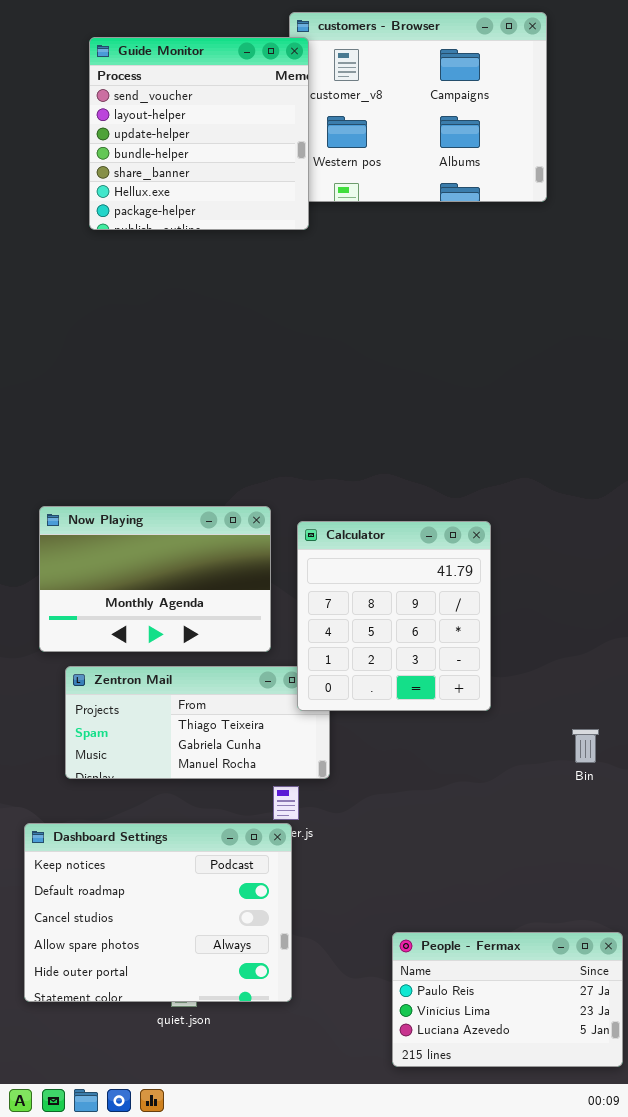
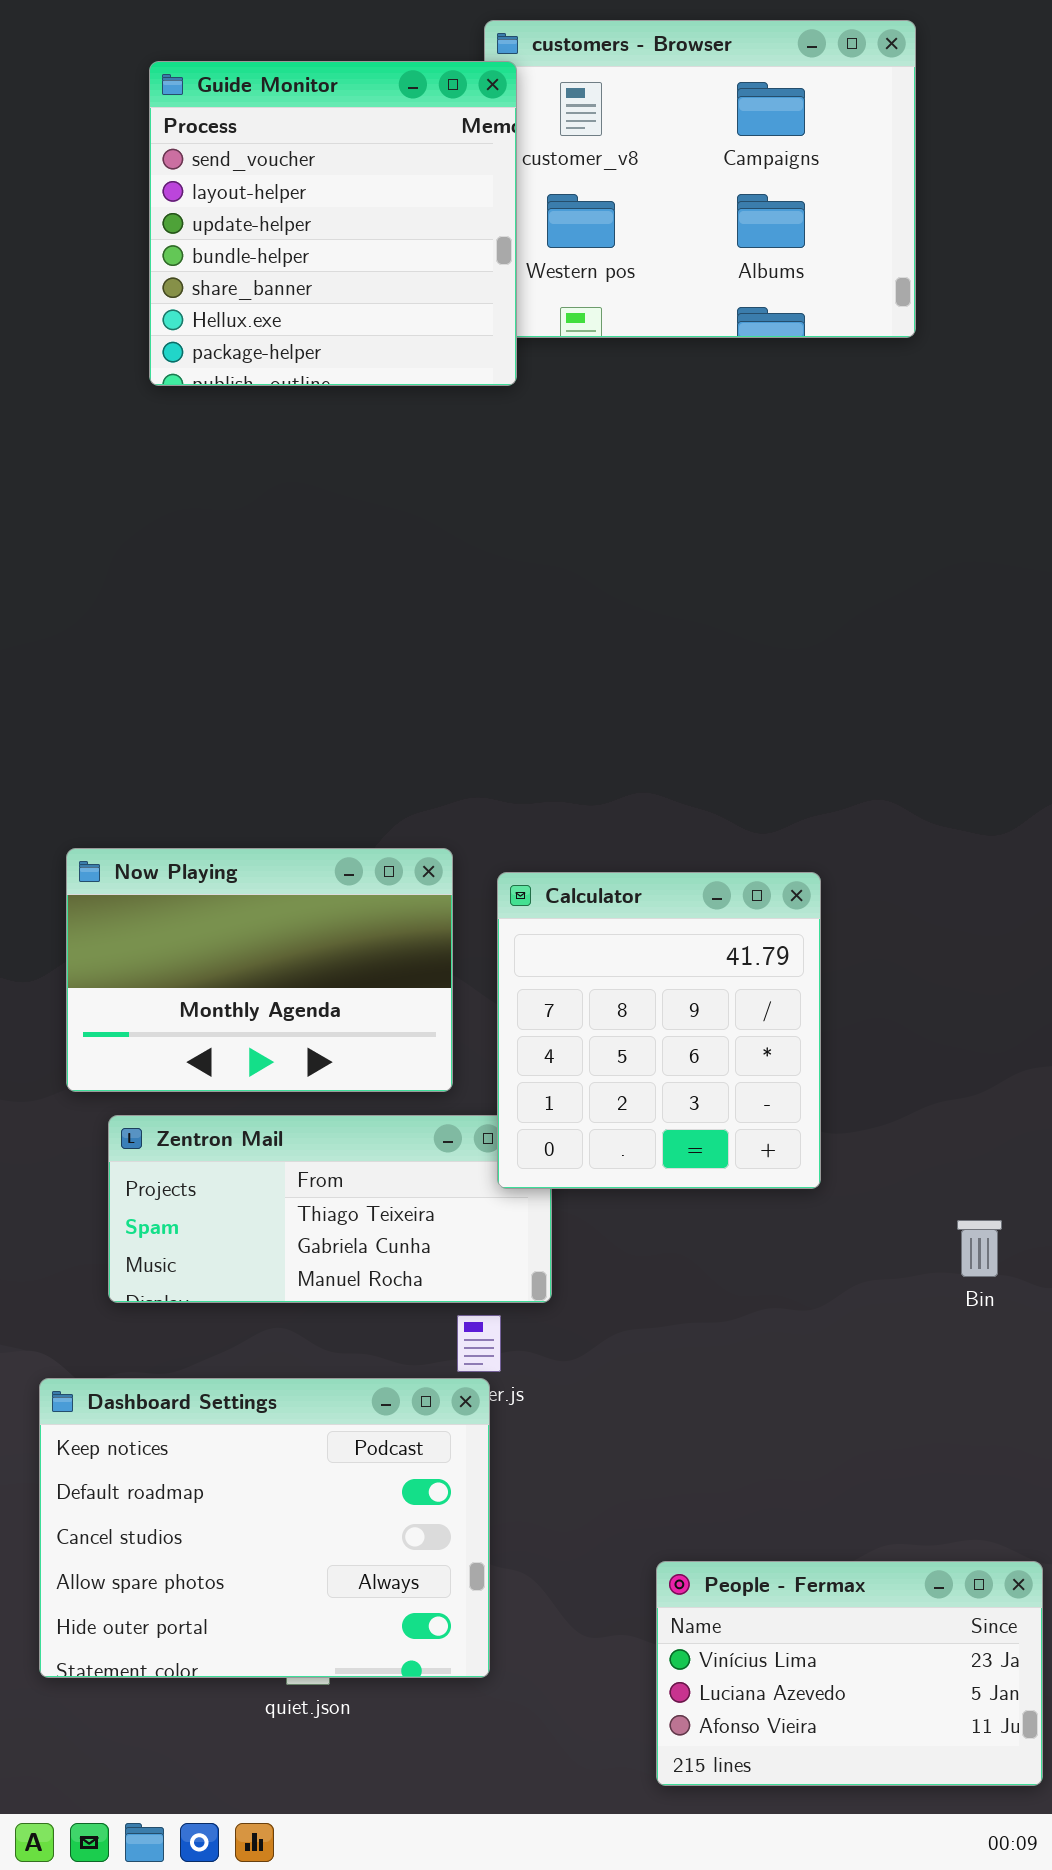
People - Fermax: [392,932,623,1067] -> [656,1561,1043,1786], scrolled down 1 row

